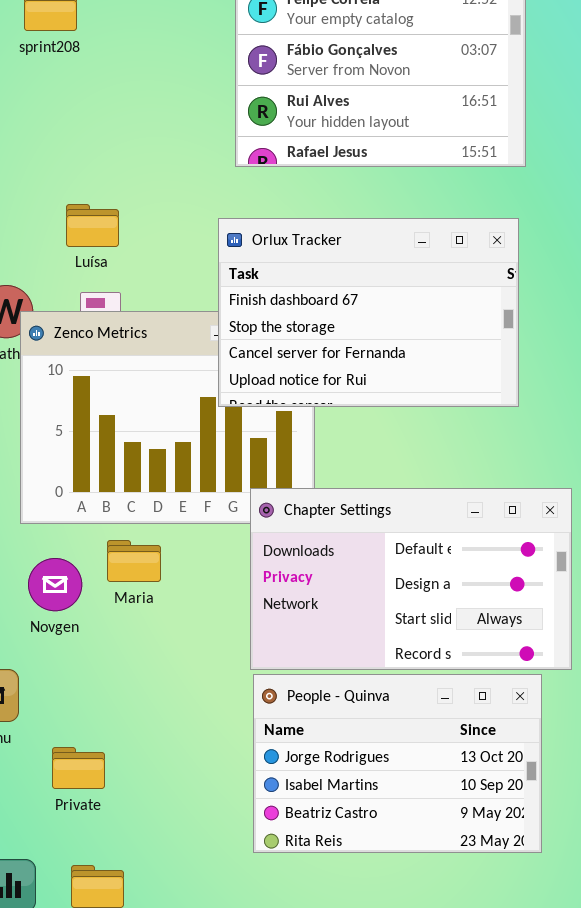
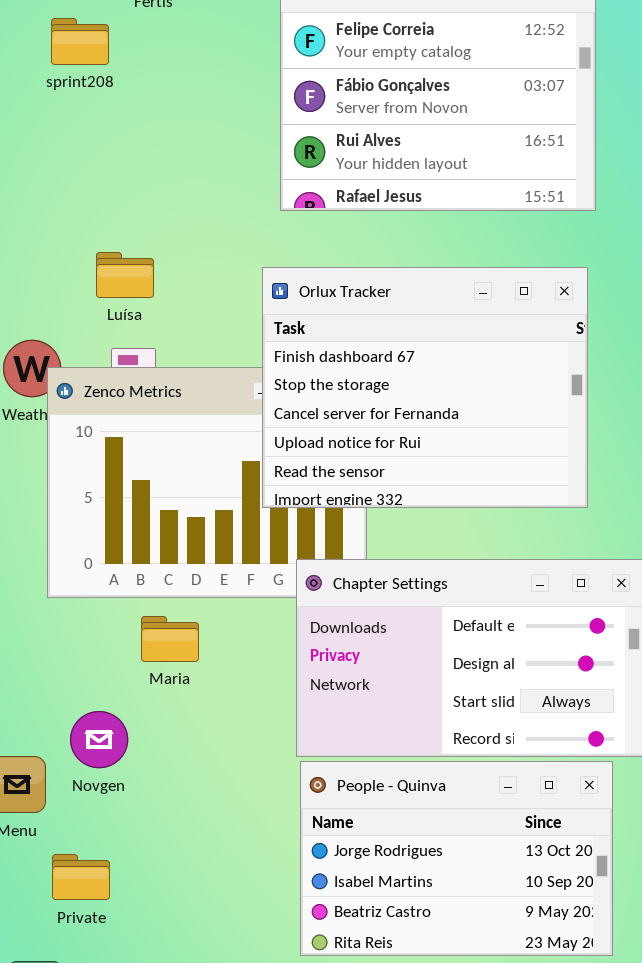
Orlux Tracker: [218,218,519,407] -> [262,267,588,508], resized
Novgen: [28,558,82,611] -> [70,711,128,768], moved
Private: [52,747,105,789] -> [52,854,110,900], moved

